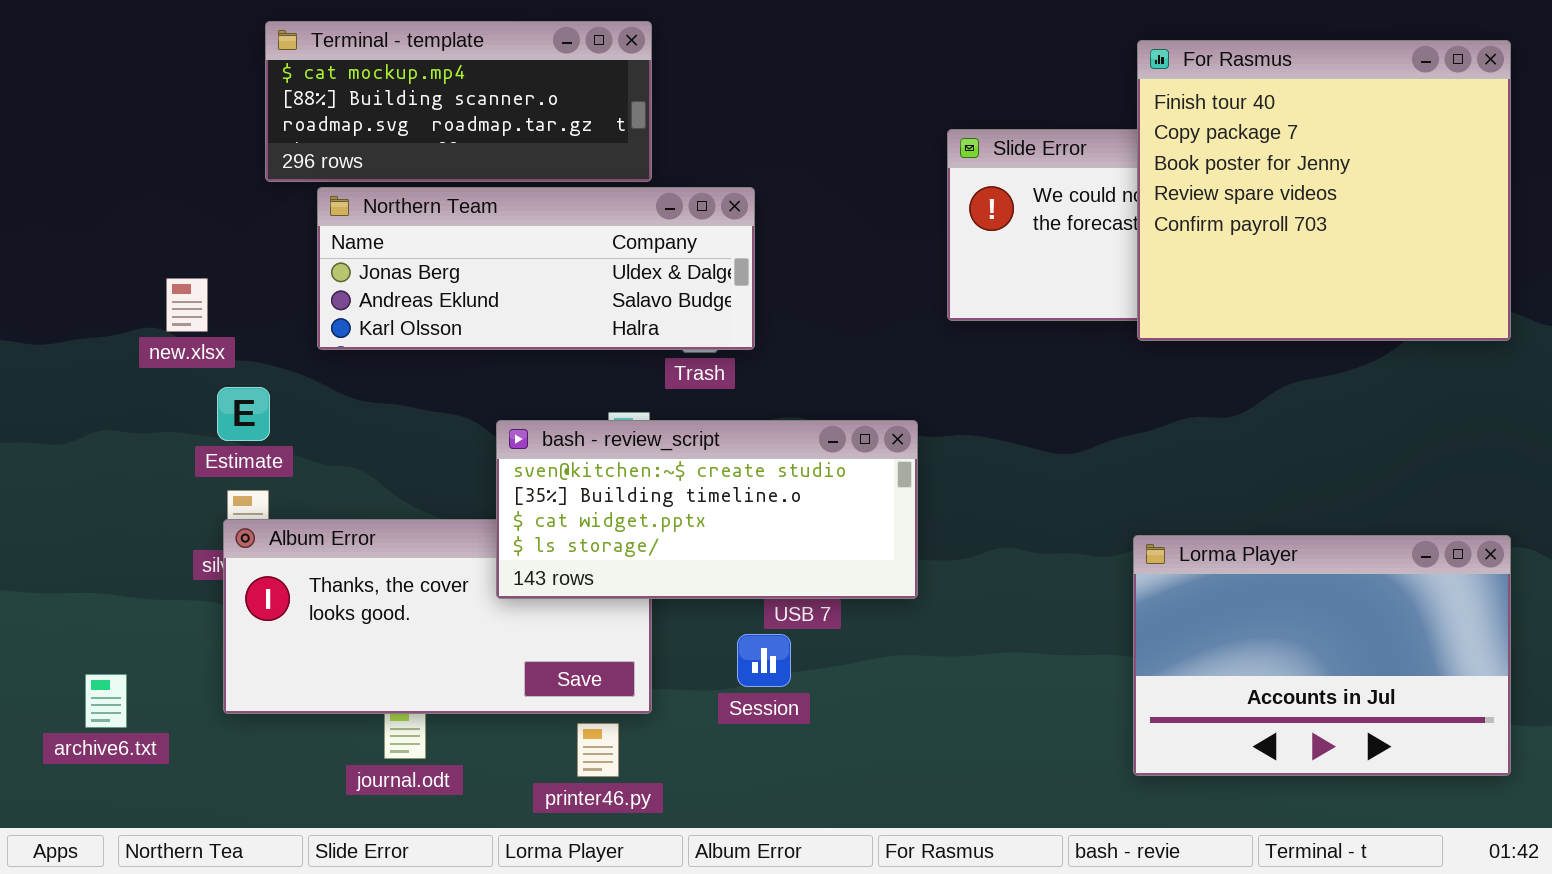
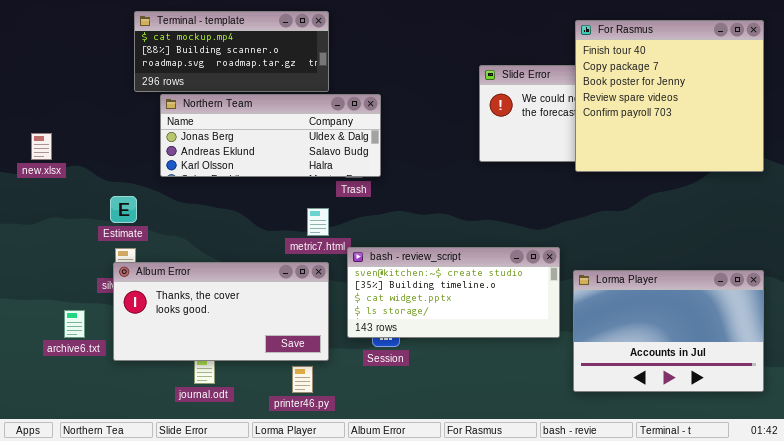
new.xlsx: [166,278,208,332] -> [31,133,52,160], moved
bash - review_script: [496,420,918,599] -> [347,247,560,338], moved
archive6.txt: [85,674,127,728] -> [64,310,85,338], moved

